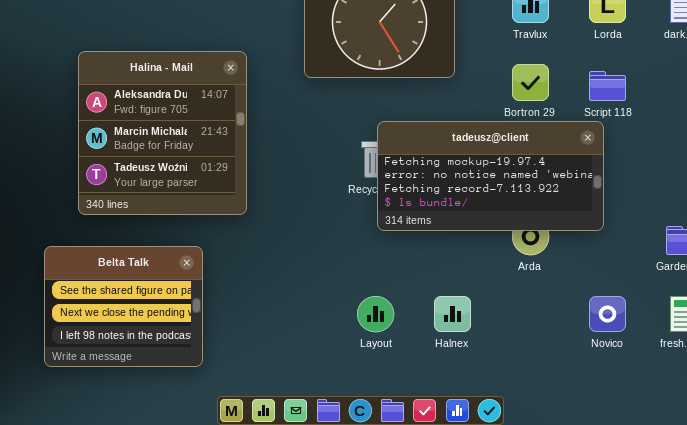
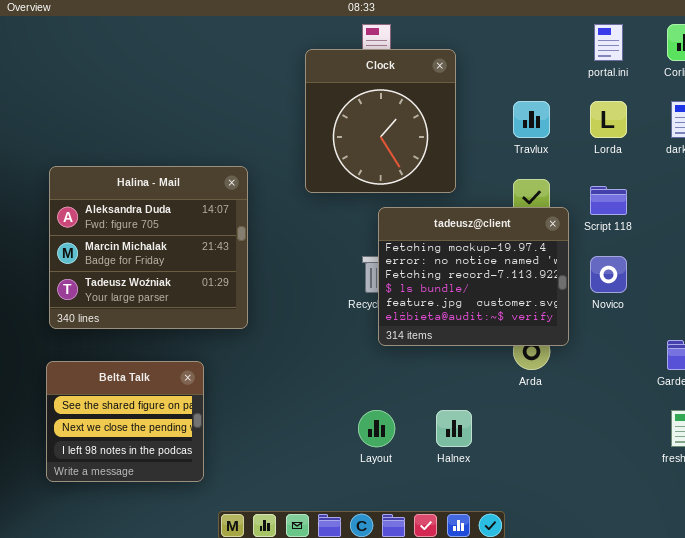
Halina - Mail: [78,51,247,215] -> [49,166,248,329], resized
tadeusz@client: [377,121,604,231] -> [378,207,569,346], resized
Novico: [589,296,626,332] -> [590,256,627,293], moved

